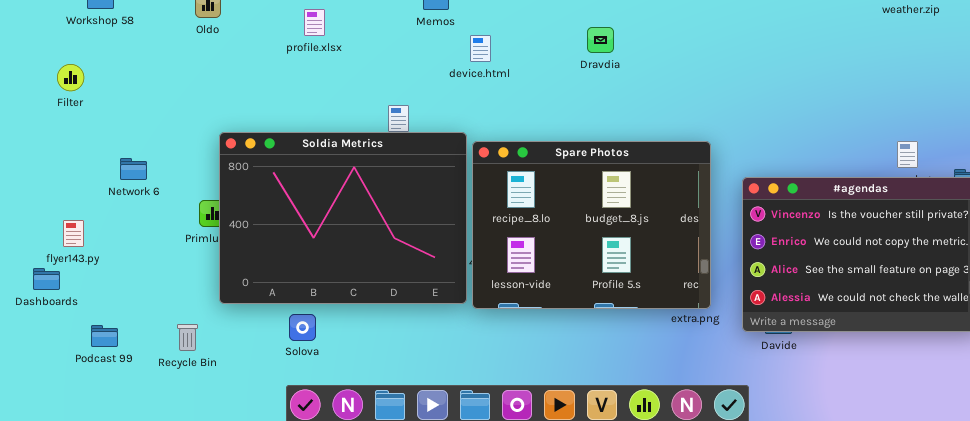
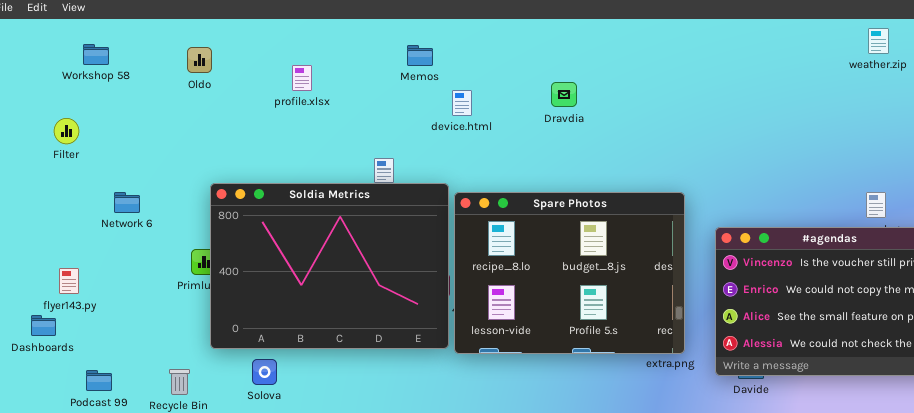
Dravdia: [587,27,614,53] -> [551,82,577,107], moved
Network 6: [120,158,147,180] -> [114,192,140,213], moved
Solova: [289,314,316,341] -> [252,359,277,385], moved

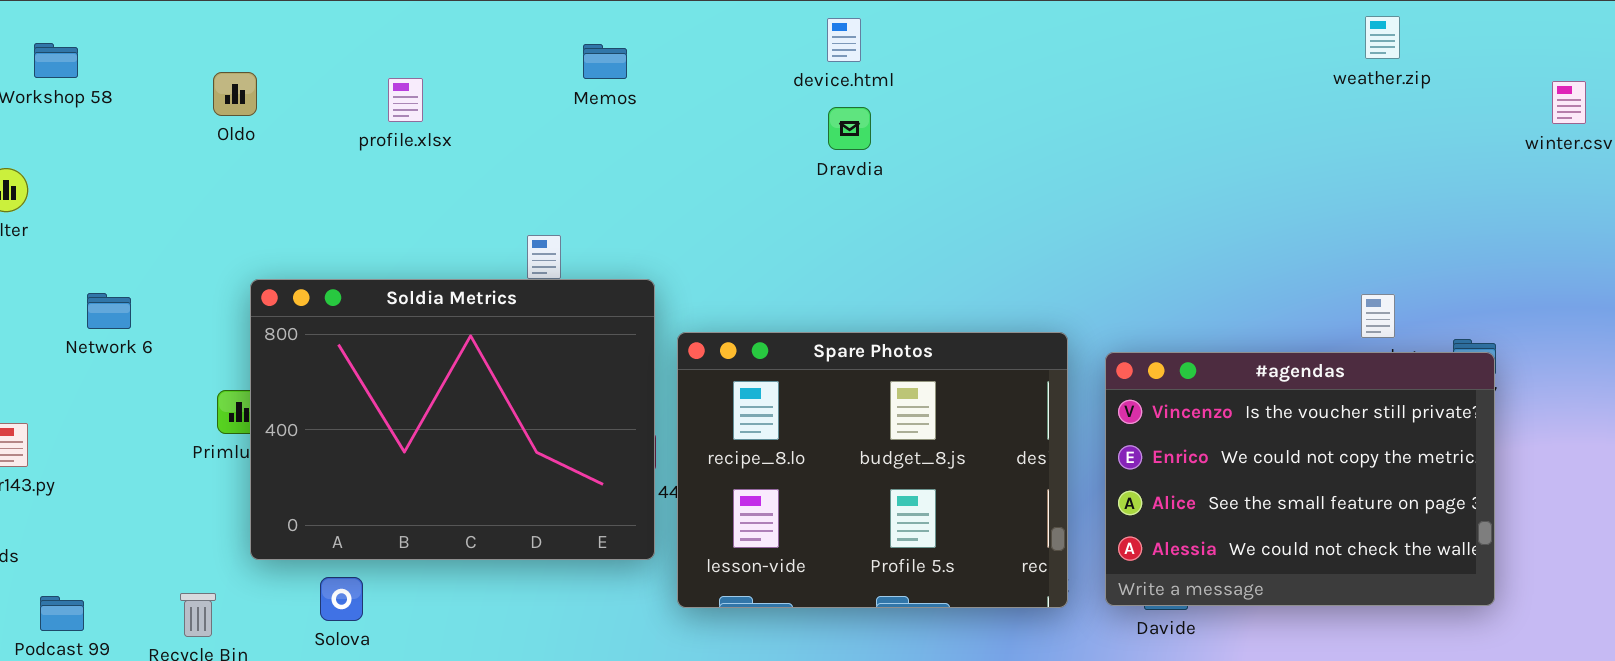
Oldo: [187,47,212,73] -> [213,72,257,116], moved
device.html: [452,90,472,116] -> [827,18,861,62], moved
Spare Photos: [454,192,685,354] -> [677,332,1068,608], moved

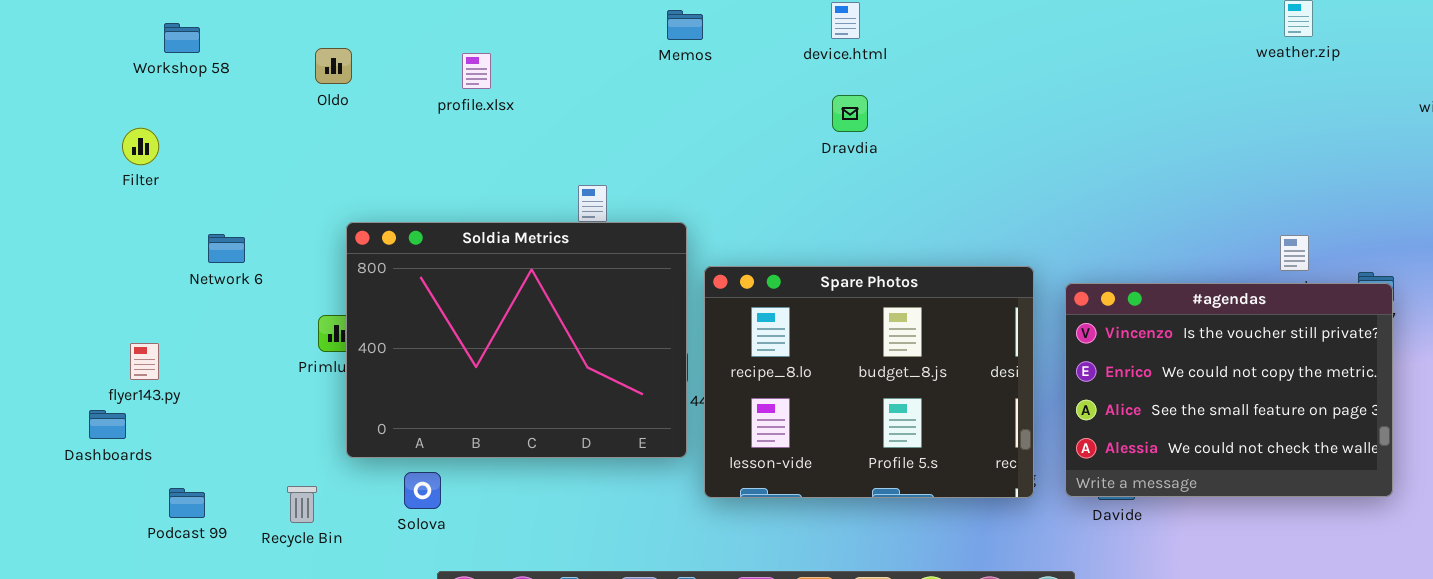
Memos: [583,44,627,79] -> [667,10,703,40], moved
Dravdia: [828,107,871,150] -> [832,95,868,132], moved

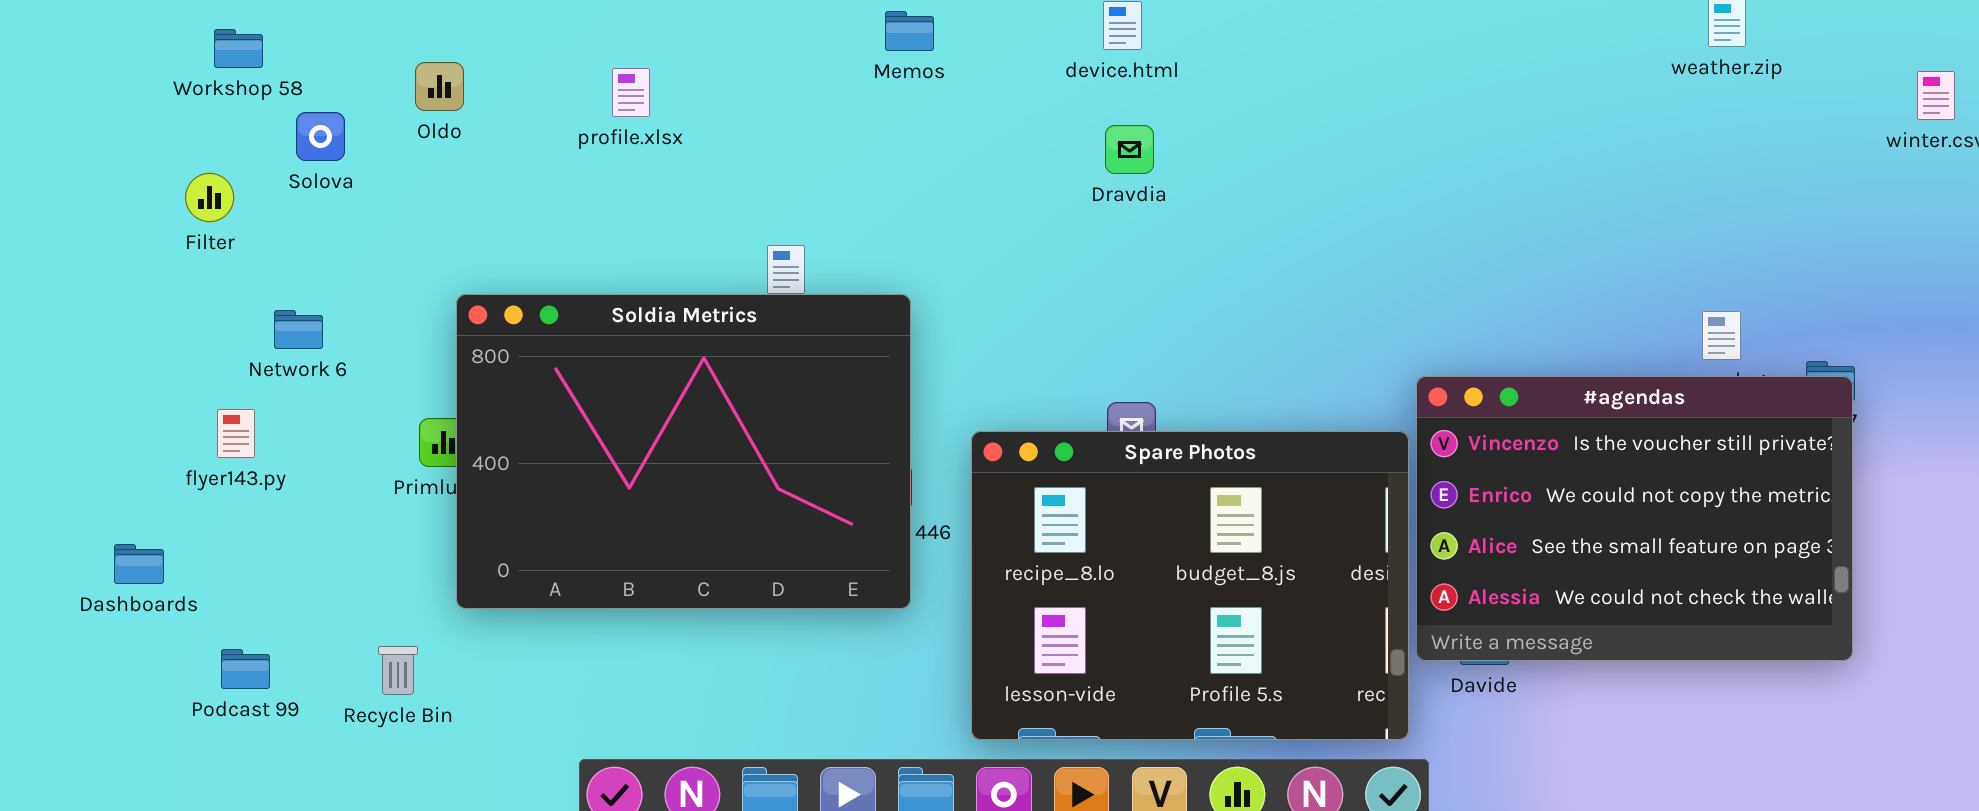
Filter: [122,128,159,165] -> [185,173,234,222], moved
Spare Photos: [704,266,1034,498] -> [971,431,1409,740], moved
flyer143.py: [130,343,159,380] -> [217,409,255,458], moved
Solova: [404,472,441,509] -> [296,112,345,161], moved

